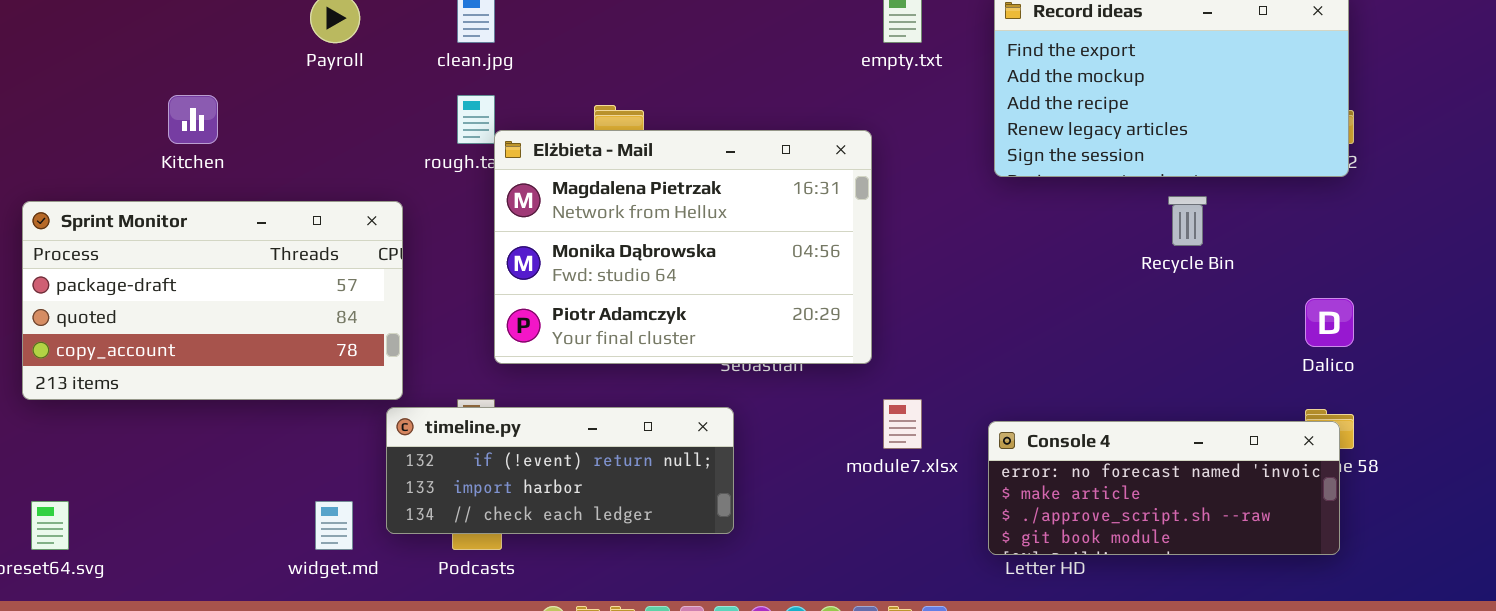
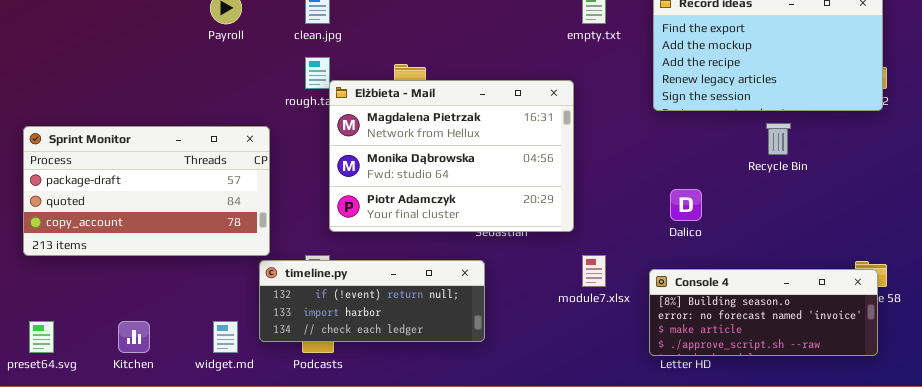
Kitchen: [168,95,218,144] -> [118,321,150,353], moved
Dalico: [1305,298,1354,347] -> [670,189,702,221], moved
Console 4: [988,421,1340,555] -> [649,269,878,356], scrolled up 1 row

